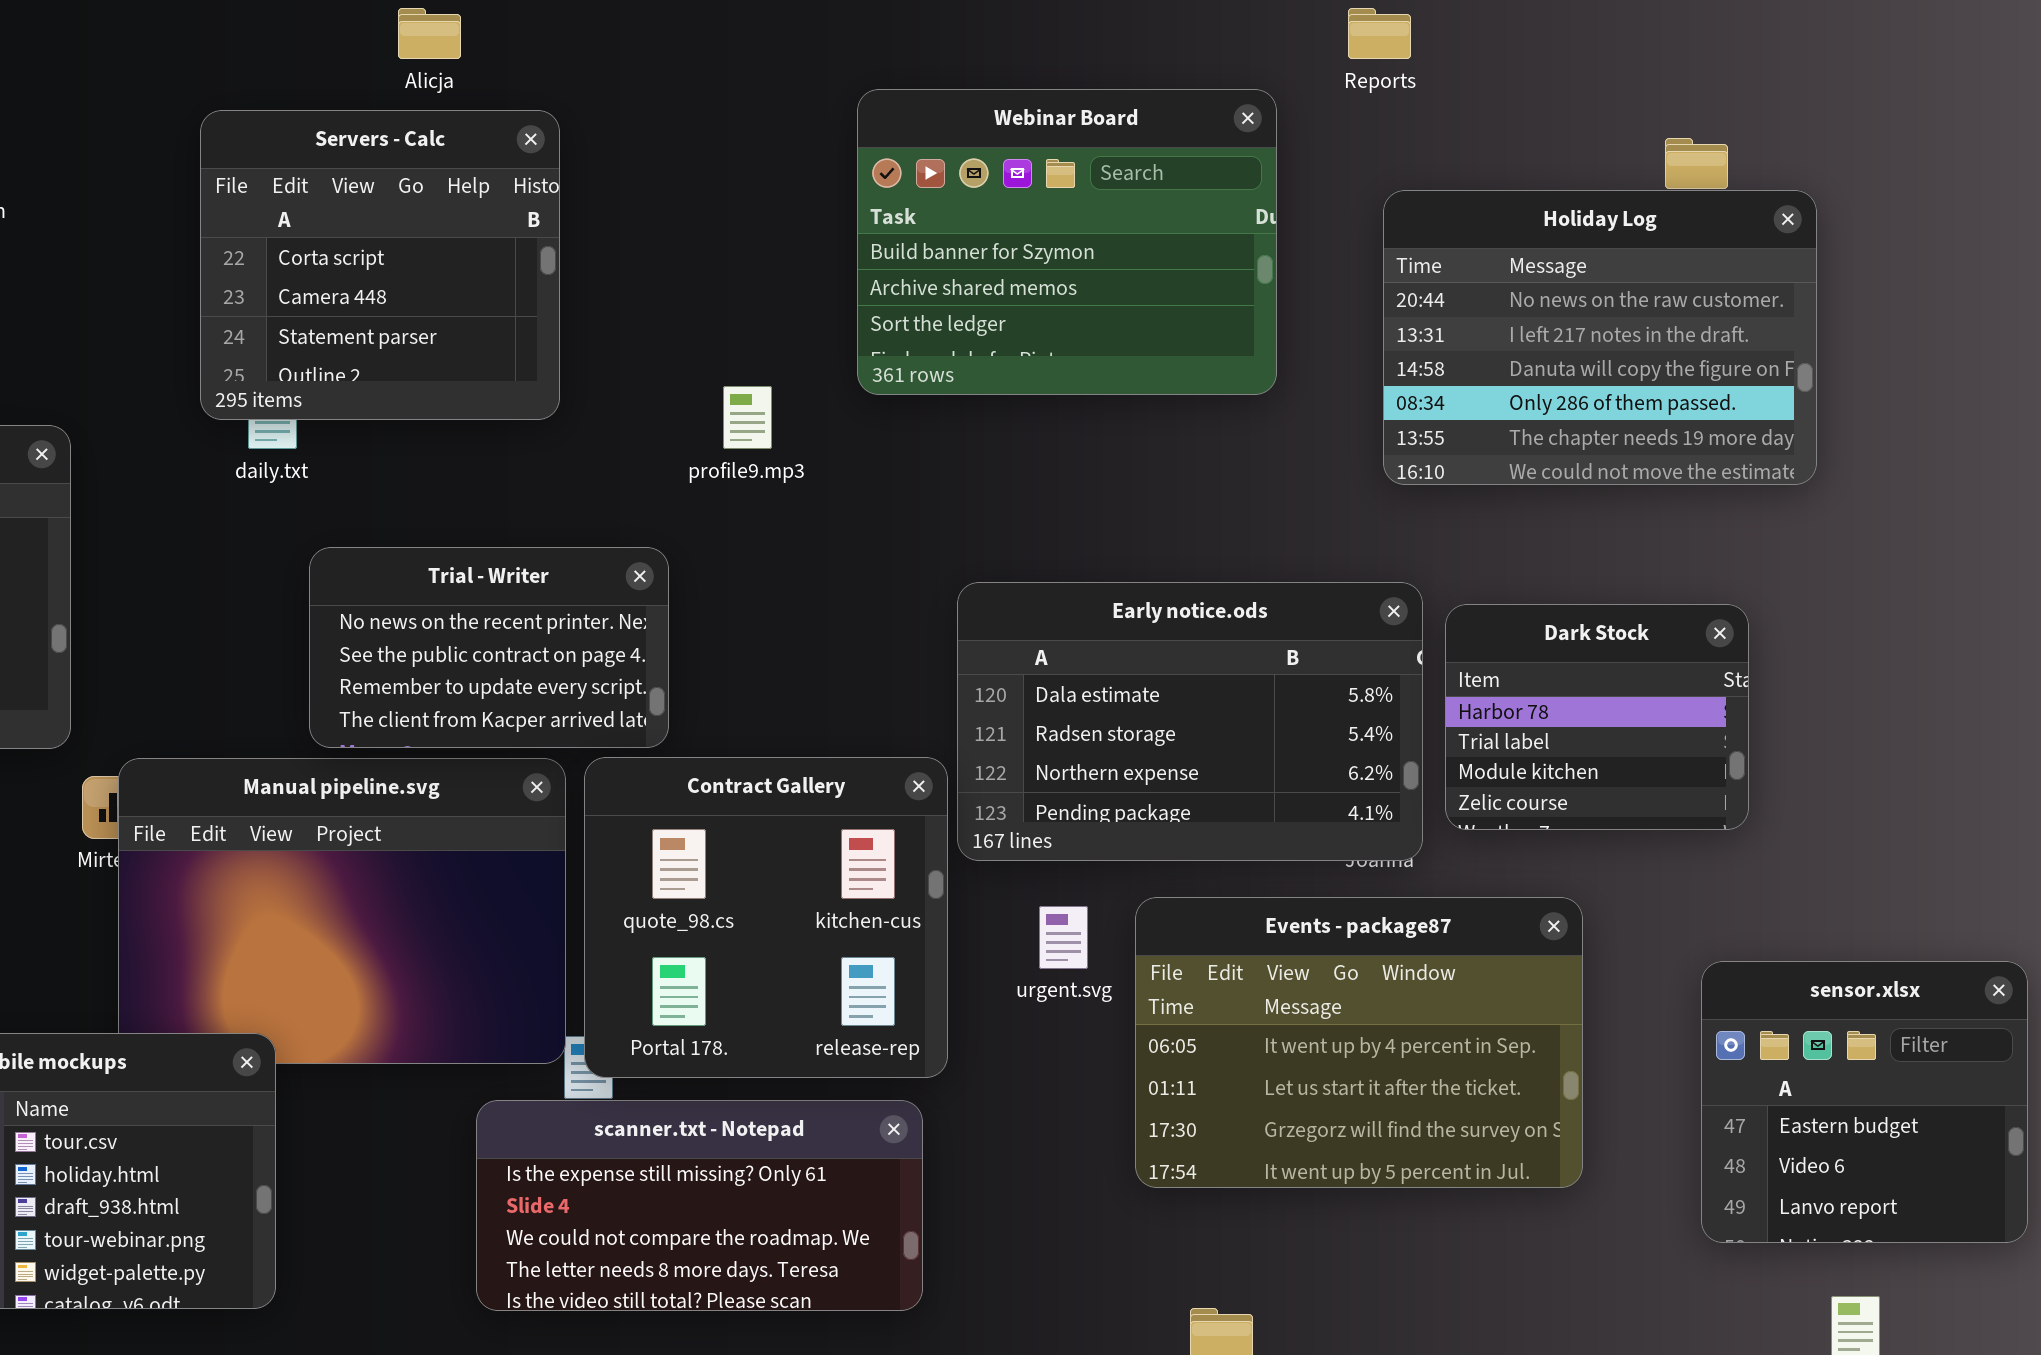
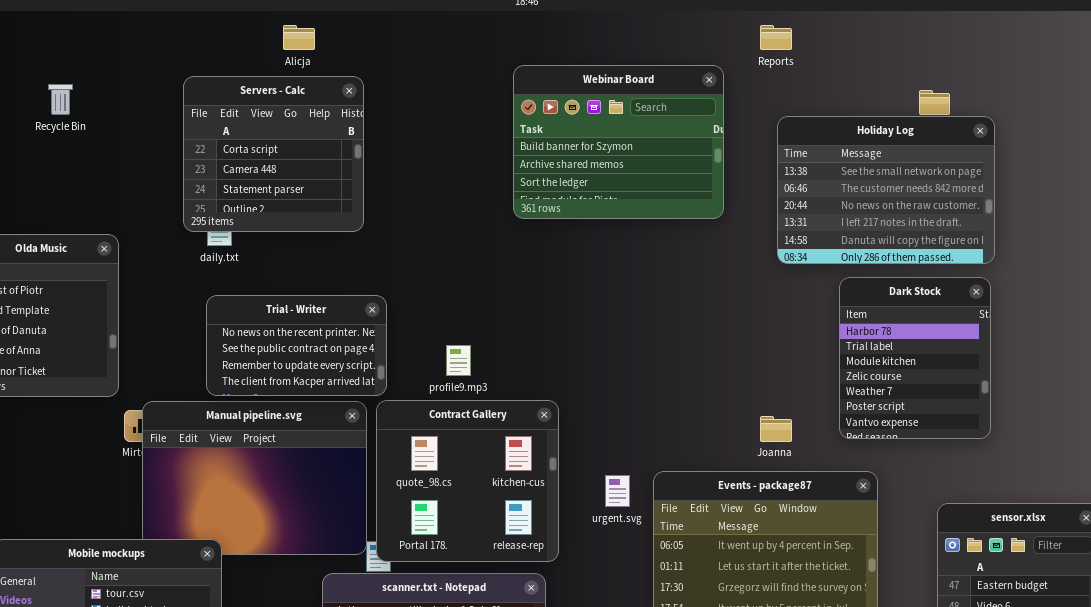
Holiday Log: [1383,190,1817,485] -> [777,116,995,264], scrolled up 2 rows
profile9.mp3: [723,386,772,449] -> [446,345,471,376], moved
Trial - Writer: [309,547,669,748] -> [206,295,387,396], moved
Early notice.ods: [957,582,1423,861] -> none, closed
Dark Stock: [1445,604,1749,830] -> [839,277,991,439], moved, resized

